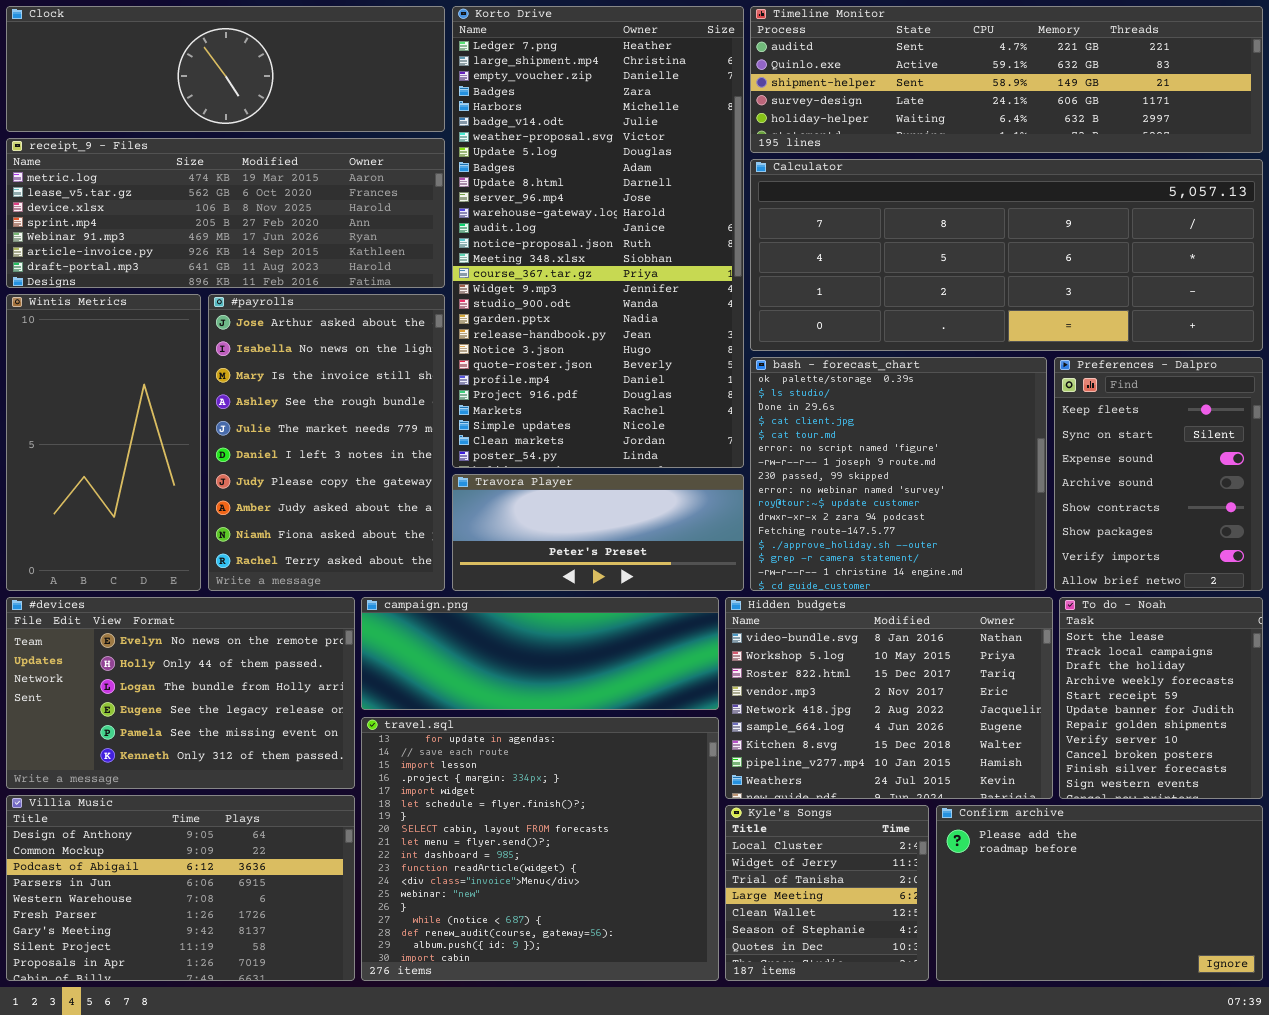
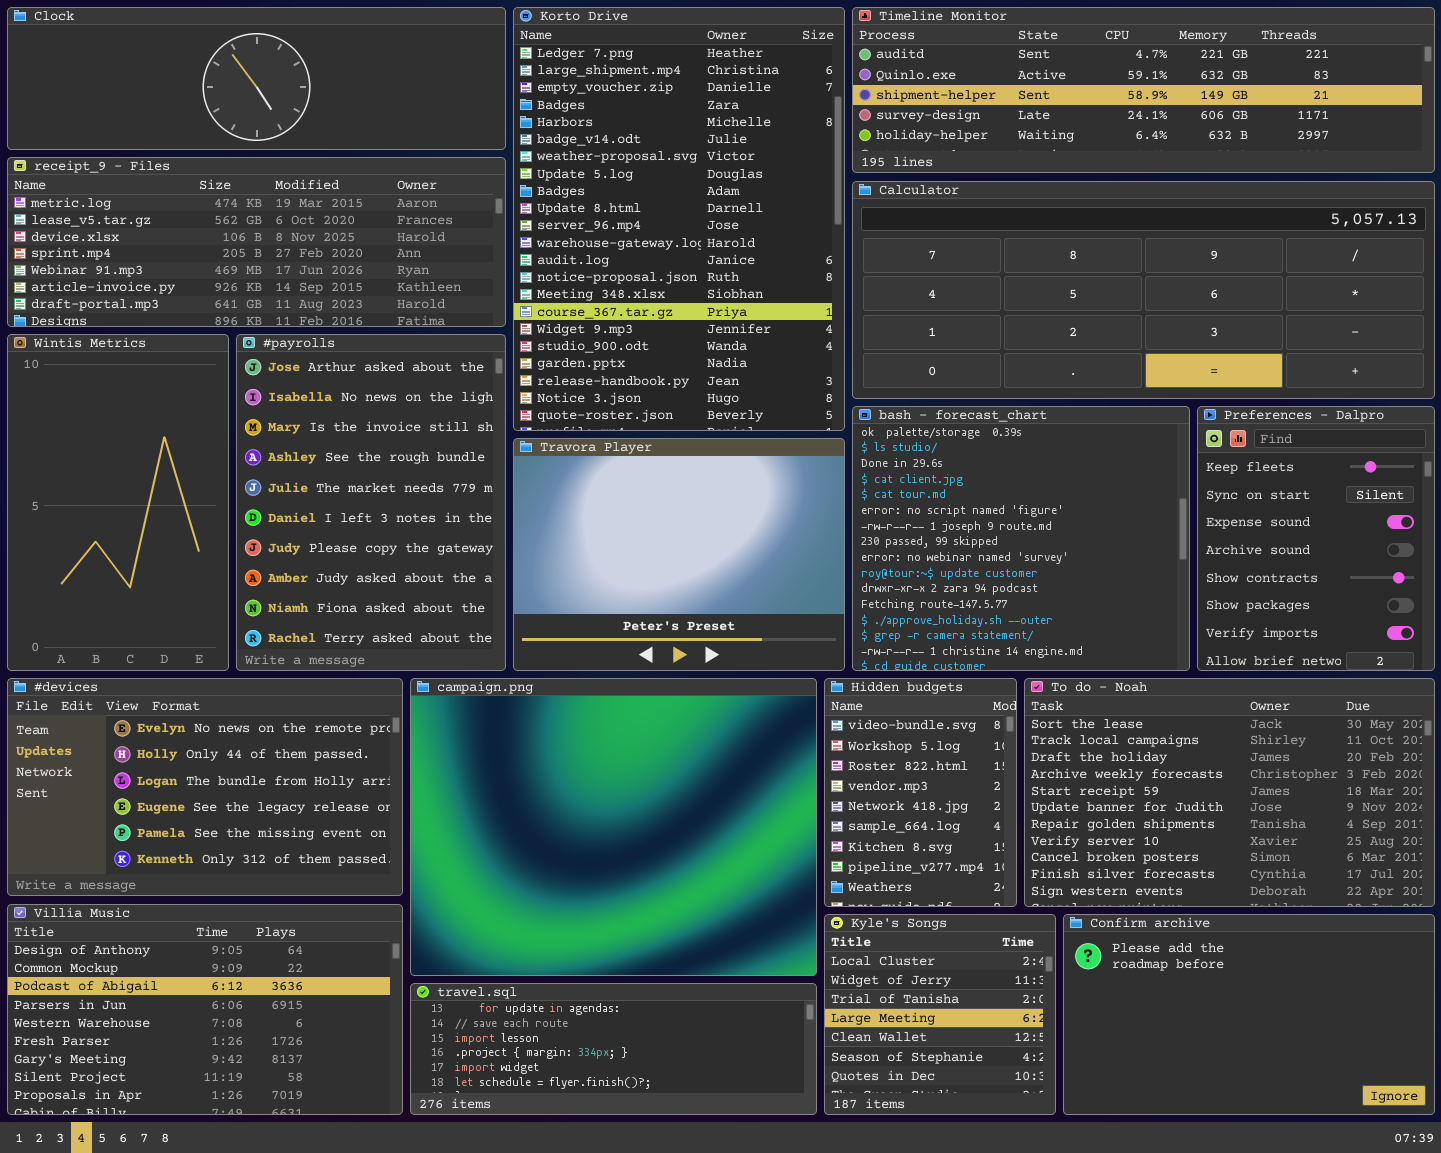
Korto Drive: [452,6,744,468] -> [513,7,845,431], resized
Travora Player: [452,474,744,591] -> [513,438,845,671], resized
campaign.png: [361,597,719,710] -> [410,678,817,976], resized
Hidden budgets: [725,597,1053,799] -> [824,678,1017,907], resized
To do - Noah: [1059,597,1263,799] -> [1024,678,1435,907], resized
travel.sql: [361,717,719,981] -> [410,983,817,1115], resized

